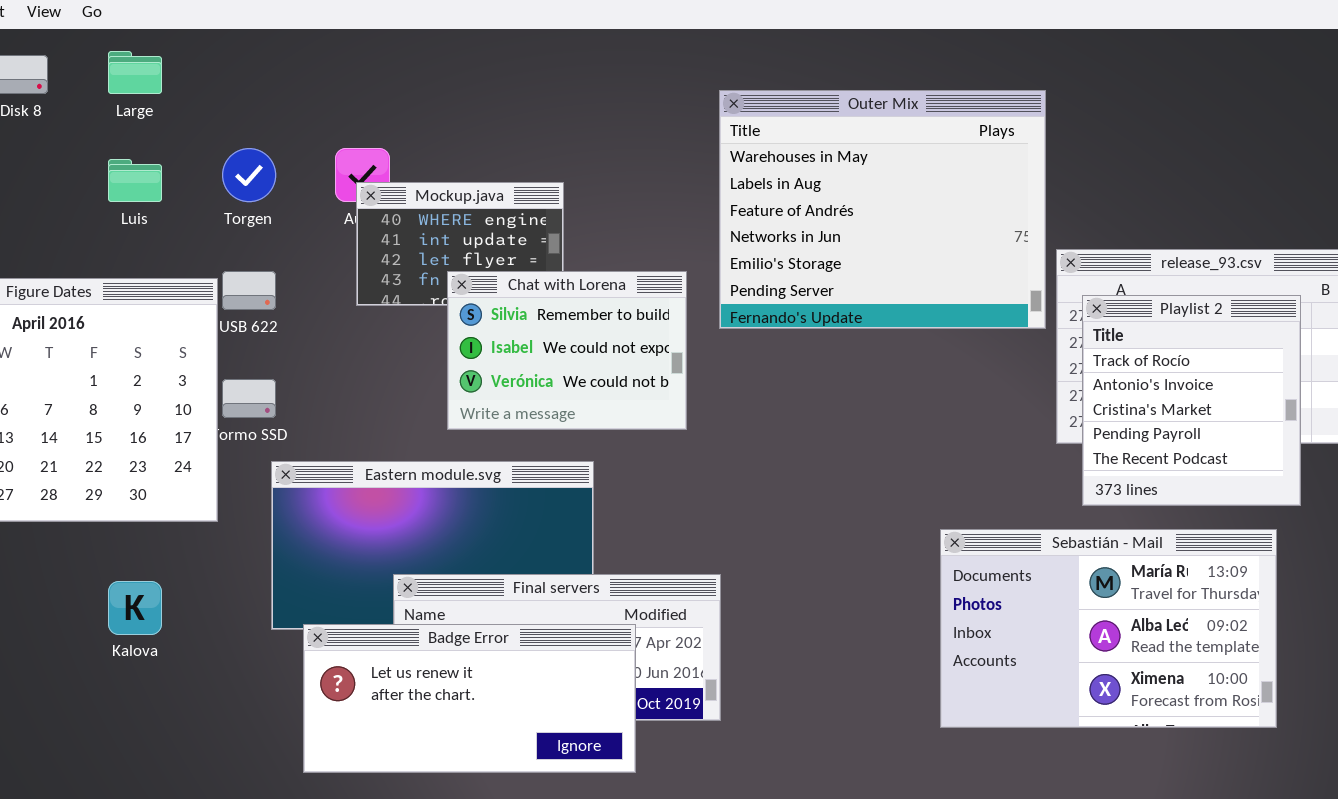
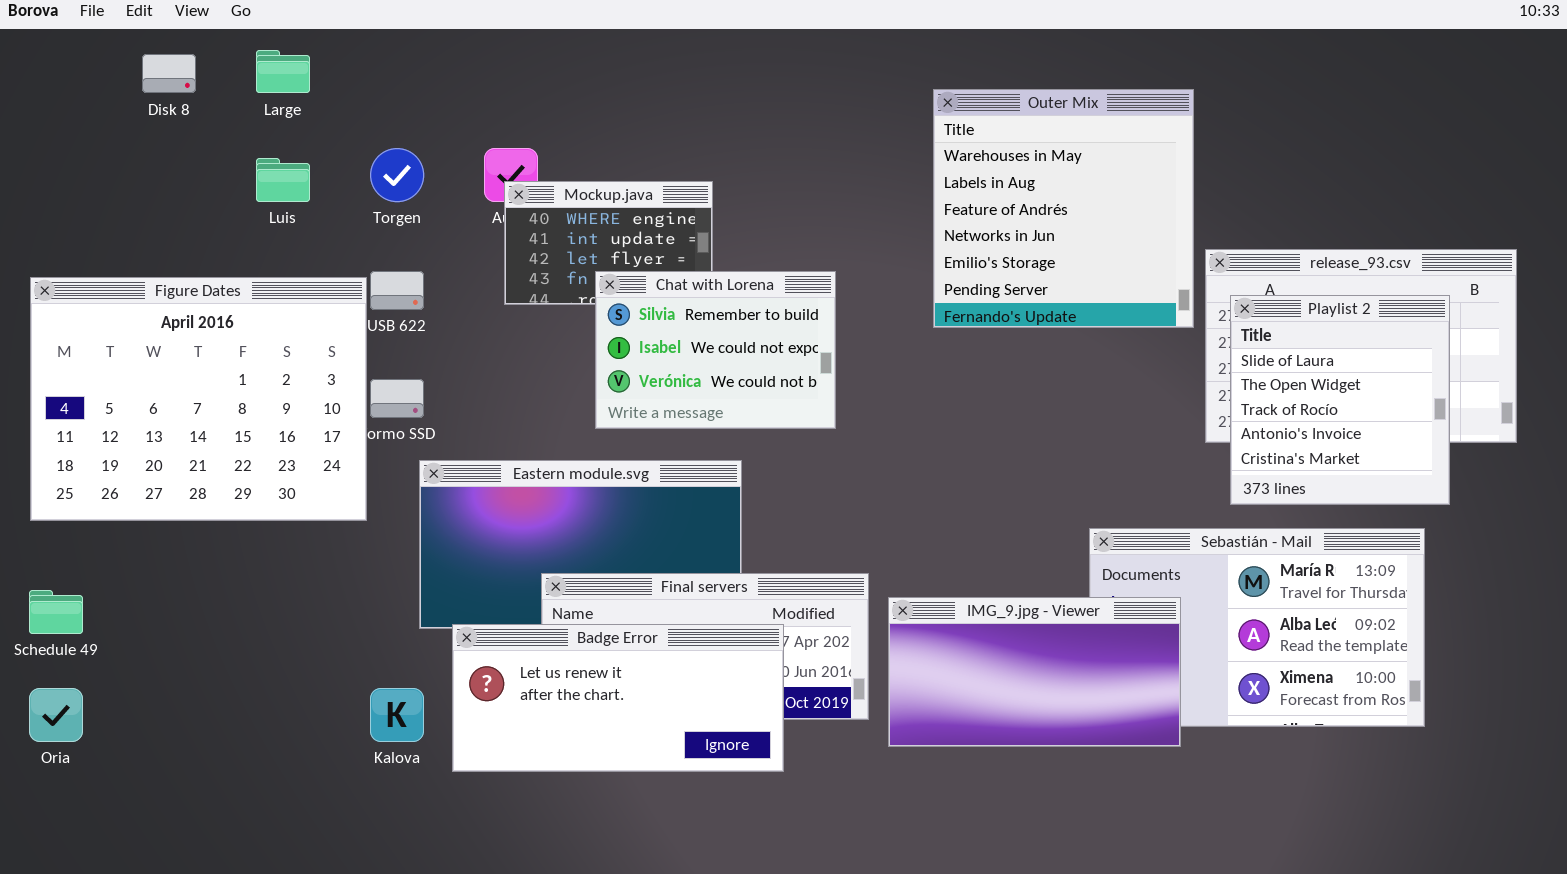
Outer Mix: [719,90,1046,329] -> [933,89,1194,328], resized
Playlist 2: [1082,295,1301,506] -> [1230,295,1450,505], scrolled up 2 rows
Kalova: [108,581,162,635] -> [370,688,424,742], moved
IMG_9.jpg - Viewer: none -> [888,597,1181,747], opened

